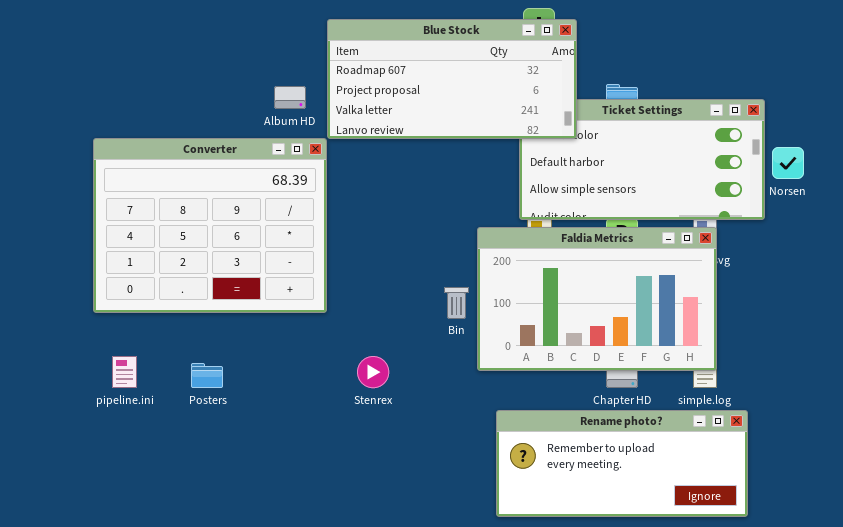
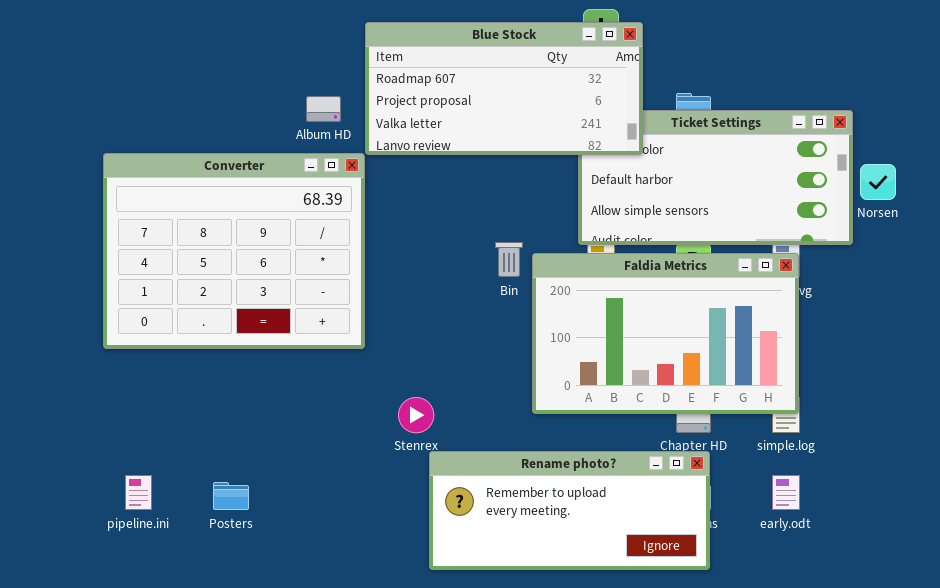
Bin: [444,287,469,319] -> [495,242,523,277], moved
pipeline.ini: [112,356,137,388] -> [125,475,152,510], moved
Posters: [191,363,223,388] -> [213,482,249,510], moved
Rename photo?: [496,410,748,517] -> [429,451,710,570], moved

